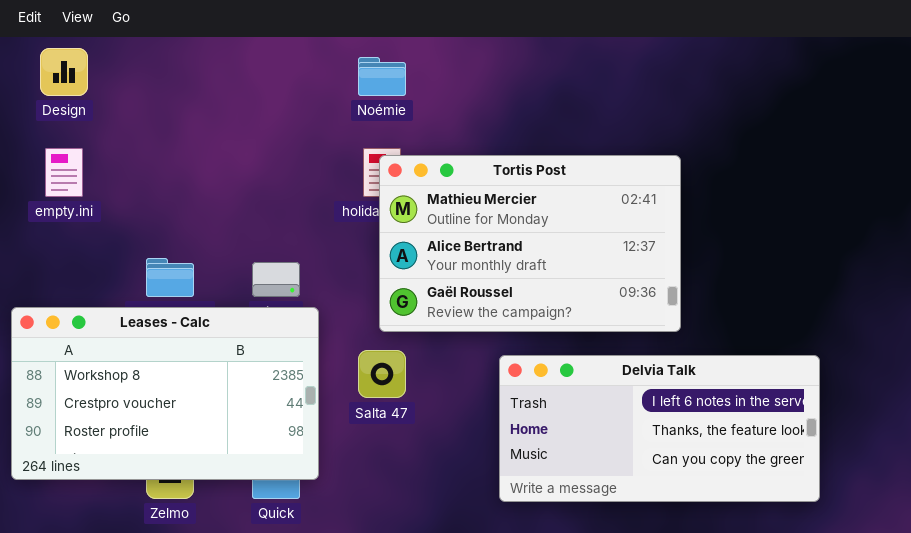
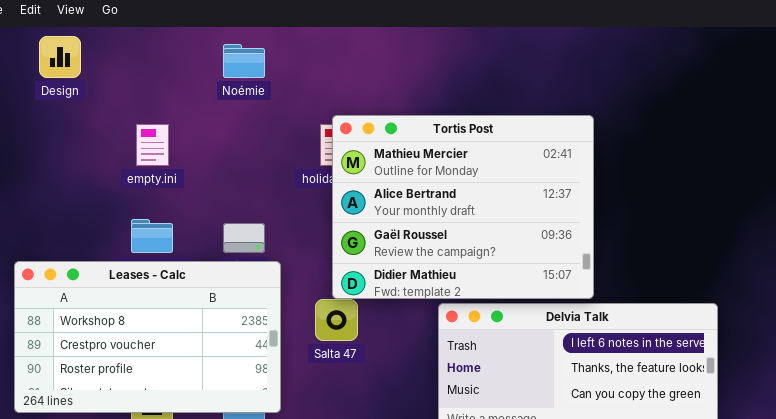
Noémie: [358,57,406,96] -> [223,44,265,78], moved
empty.ini: [45,148,83,197] -> [136,124,169,166], moved
Tortis Post: [379,155,681,332] -> [332,115,594,299], moved, resized

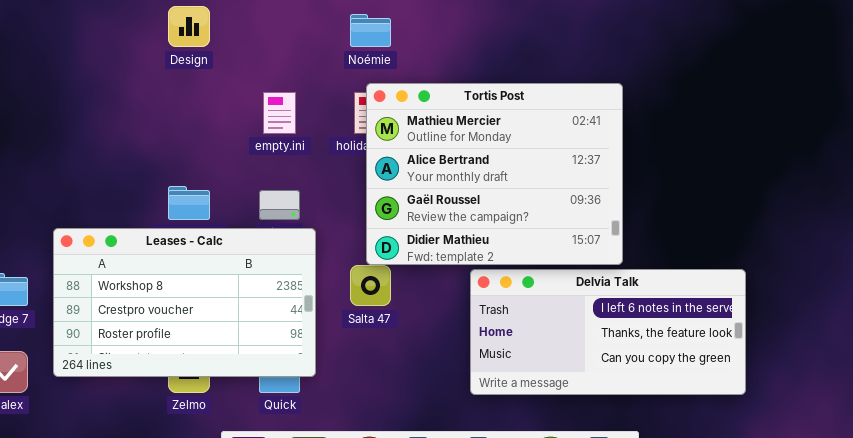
Design: [39,36,81,78] -> [168,6,210,47], moved
Noémie: [223,44,265,78] -> [350,14,391,47], moved
empty.ini: [136,124,169,166] -> [263,92,296,134], moved

